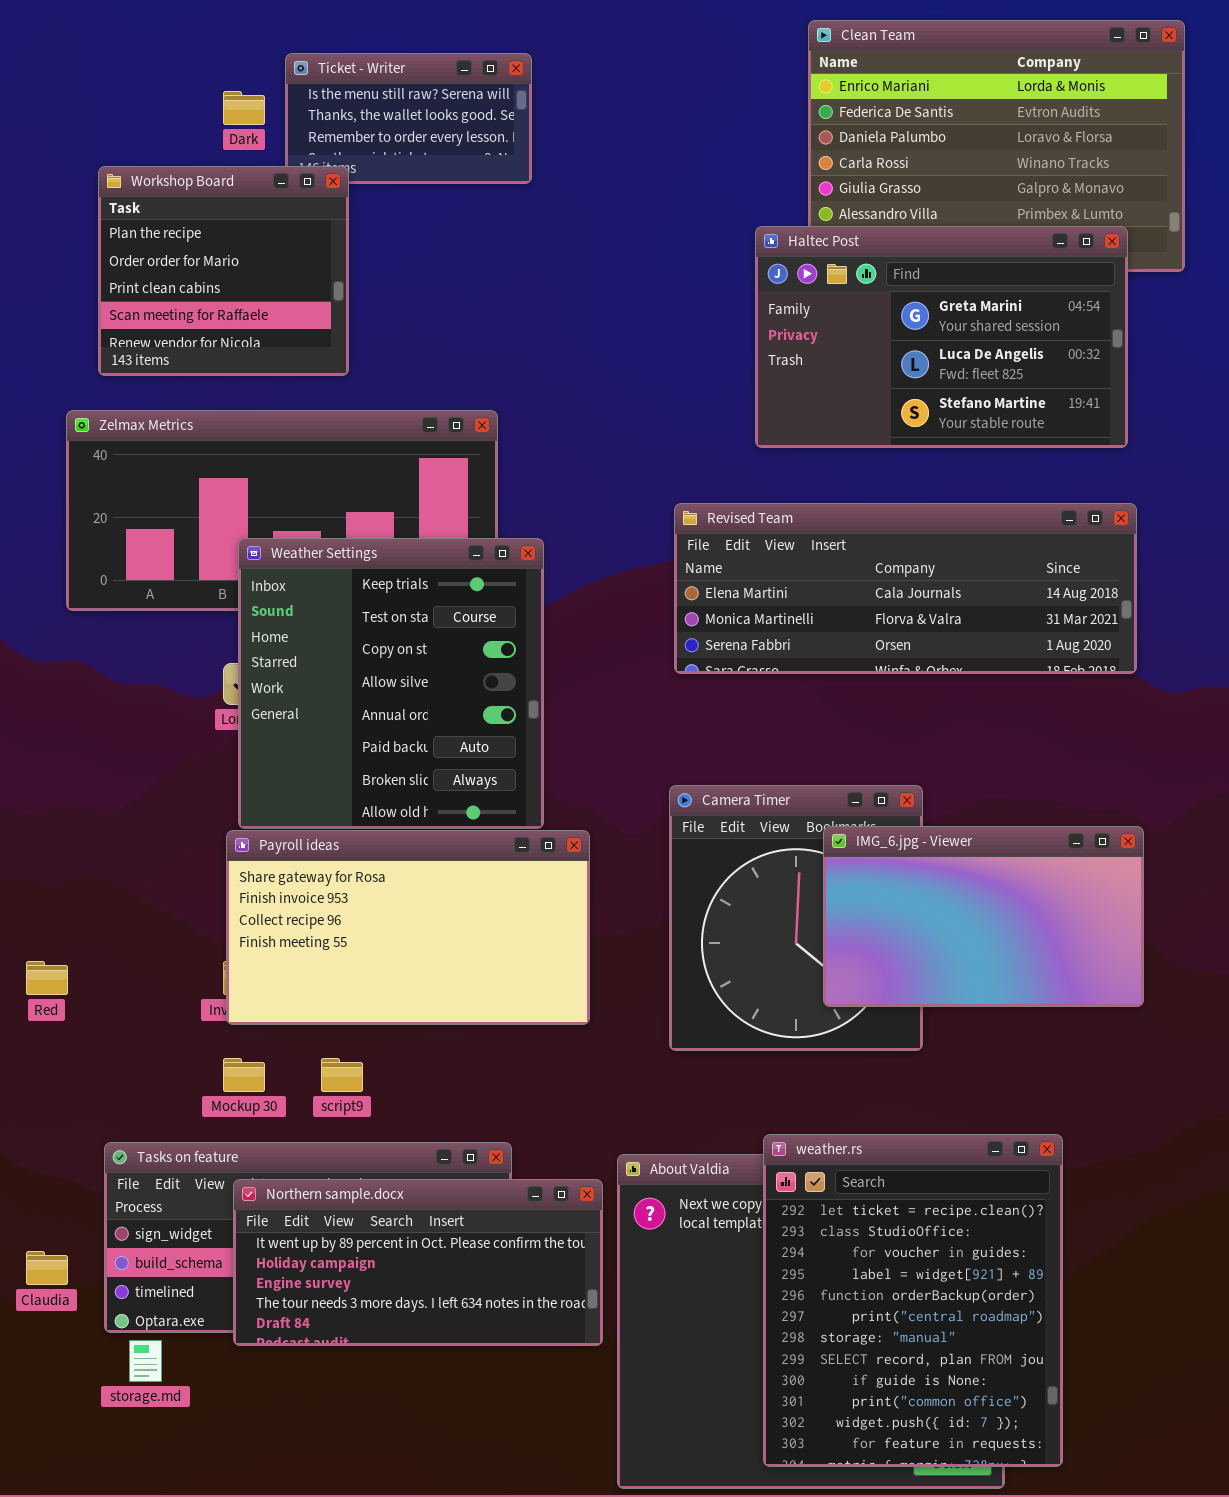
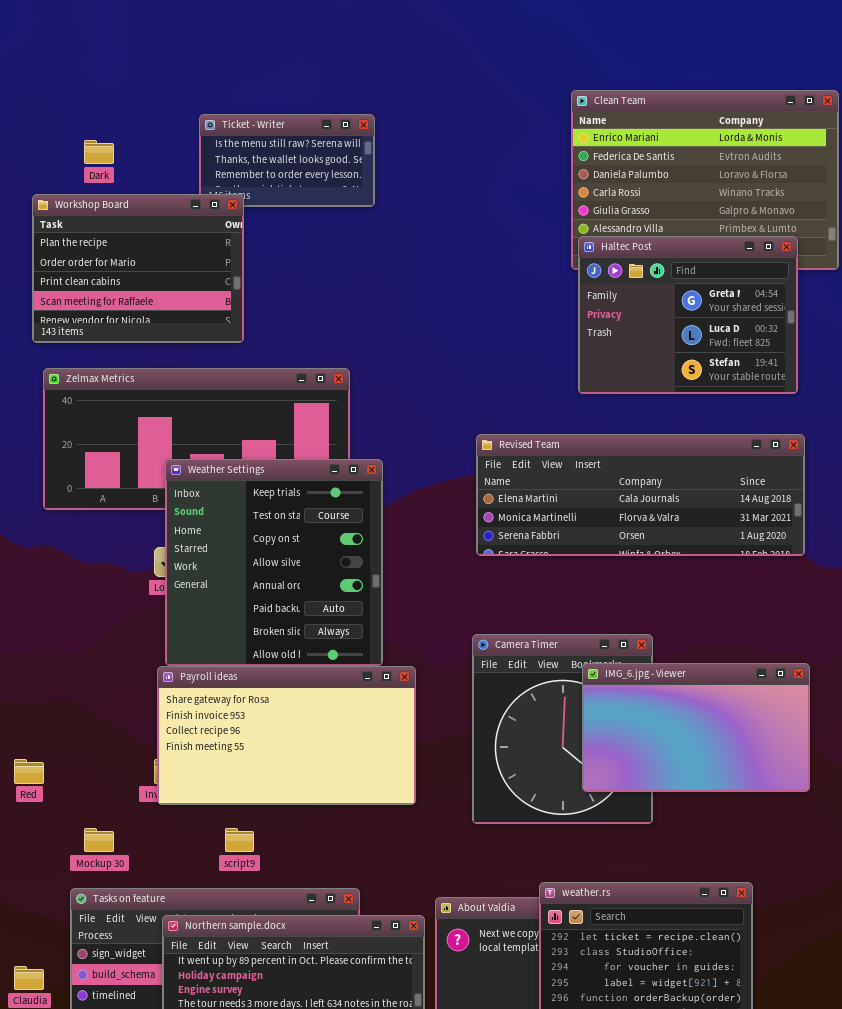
Dark: [223,91,265,125] -> [84,140,114,164], moved
Workshop Board: [98,166,349,376] -> [32,194,244,343], resized
Haltec Post: [755,226,1128,448] -> [578,236,798,394], resized
Mockup 30: [223,1058,265,1092] -> [84,828,114,852], moved

